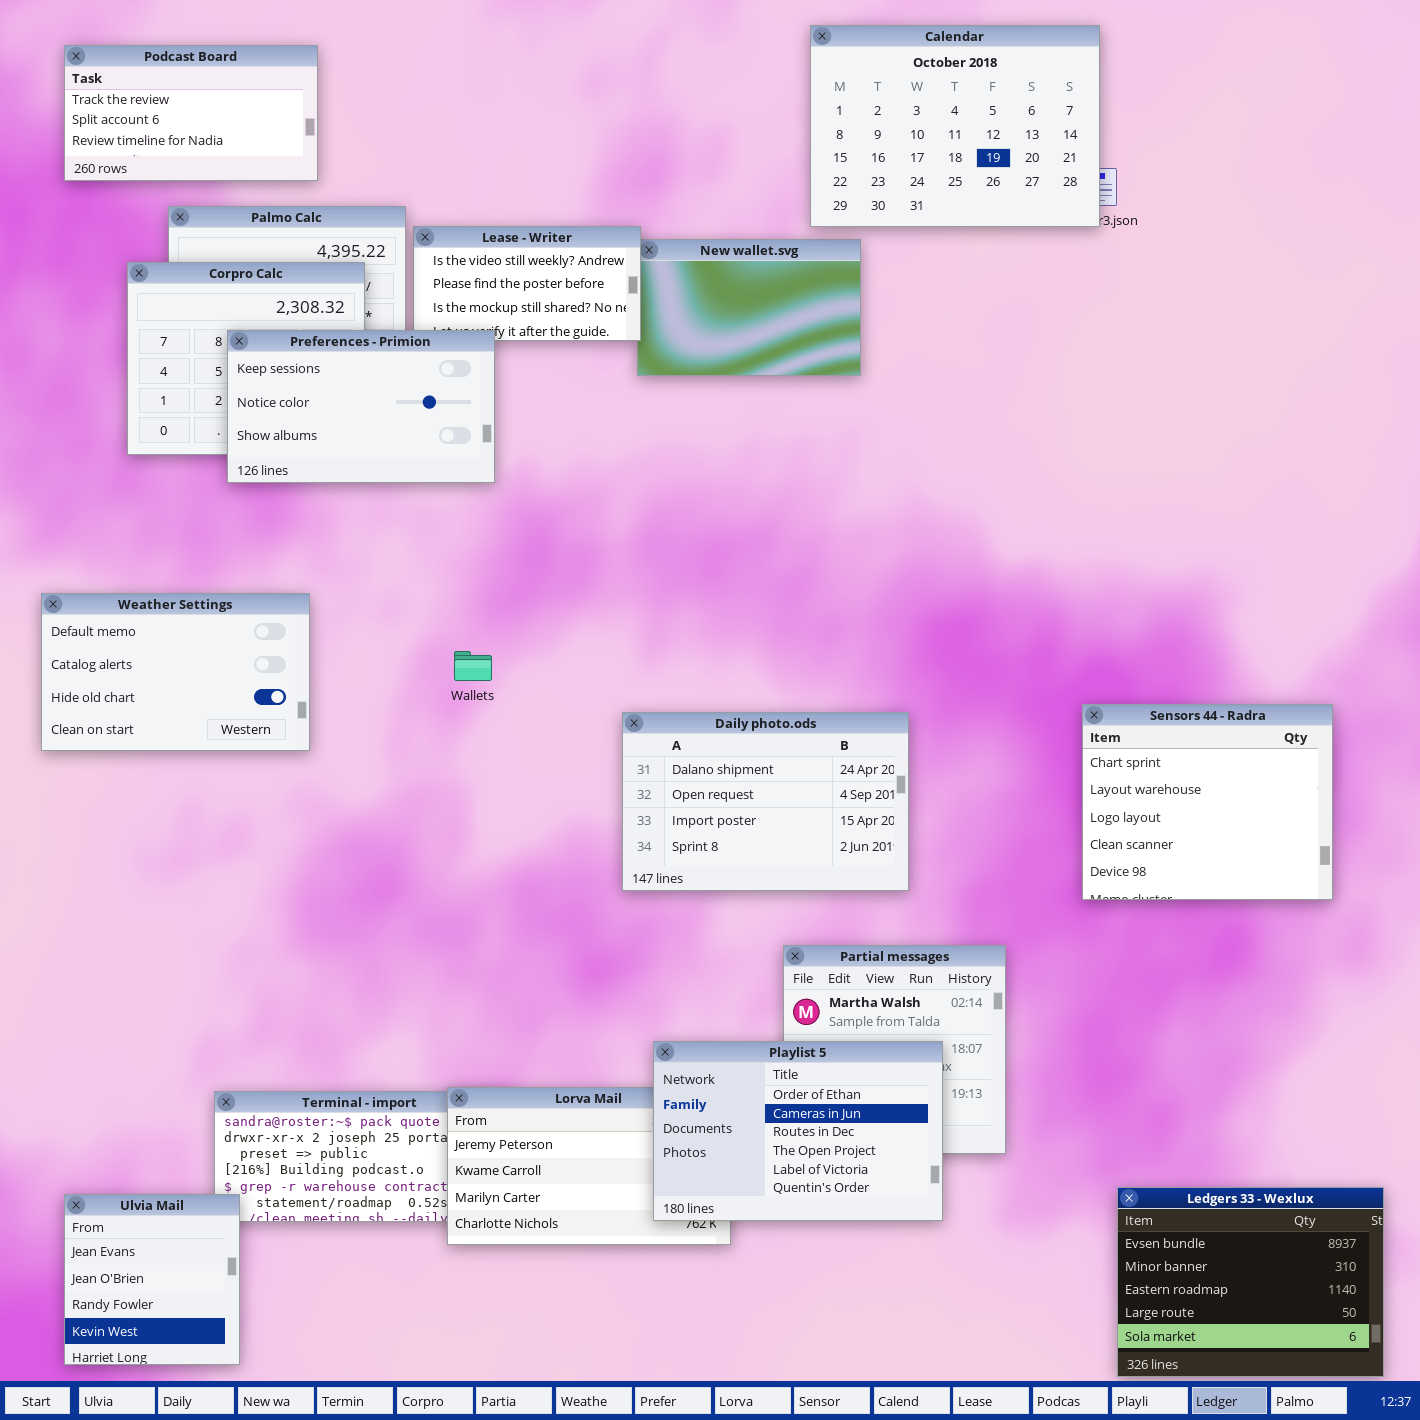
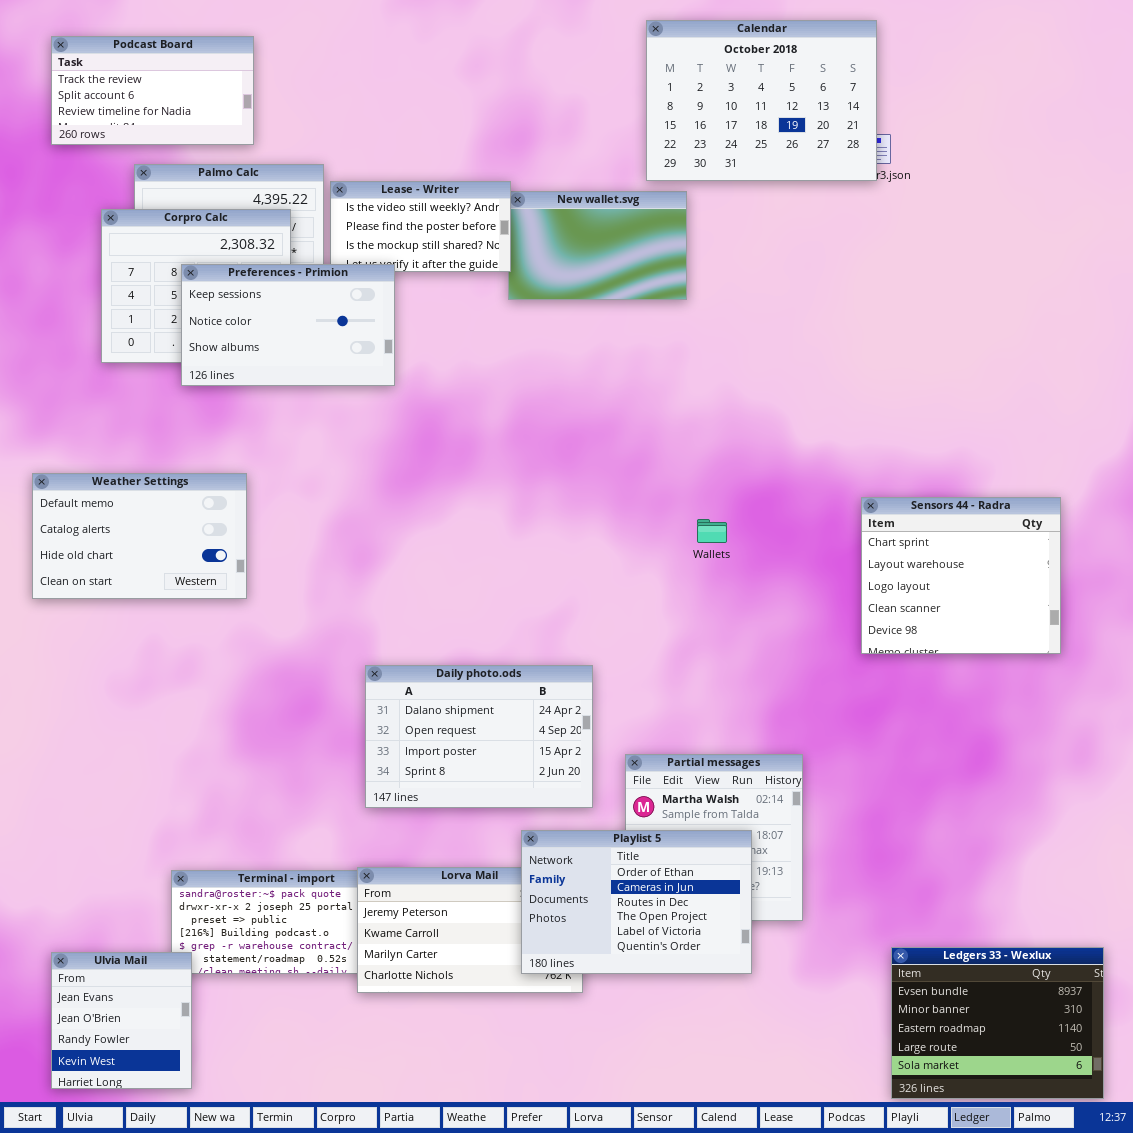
Wallets: [454,651,492,681] -> [697,519,727,543], moved
Sensors 44 - Radra: [1082,704,1333,900] -> [861,497,1061,654], moved
Daily photo.ods: [622,712,909,891] -> [365,665,593,808], moved

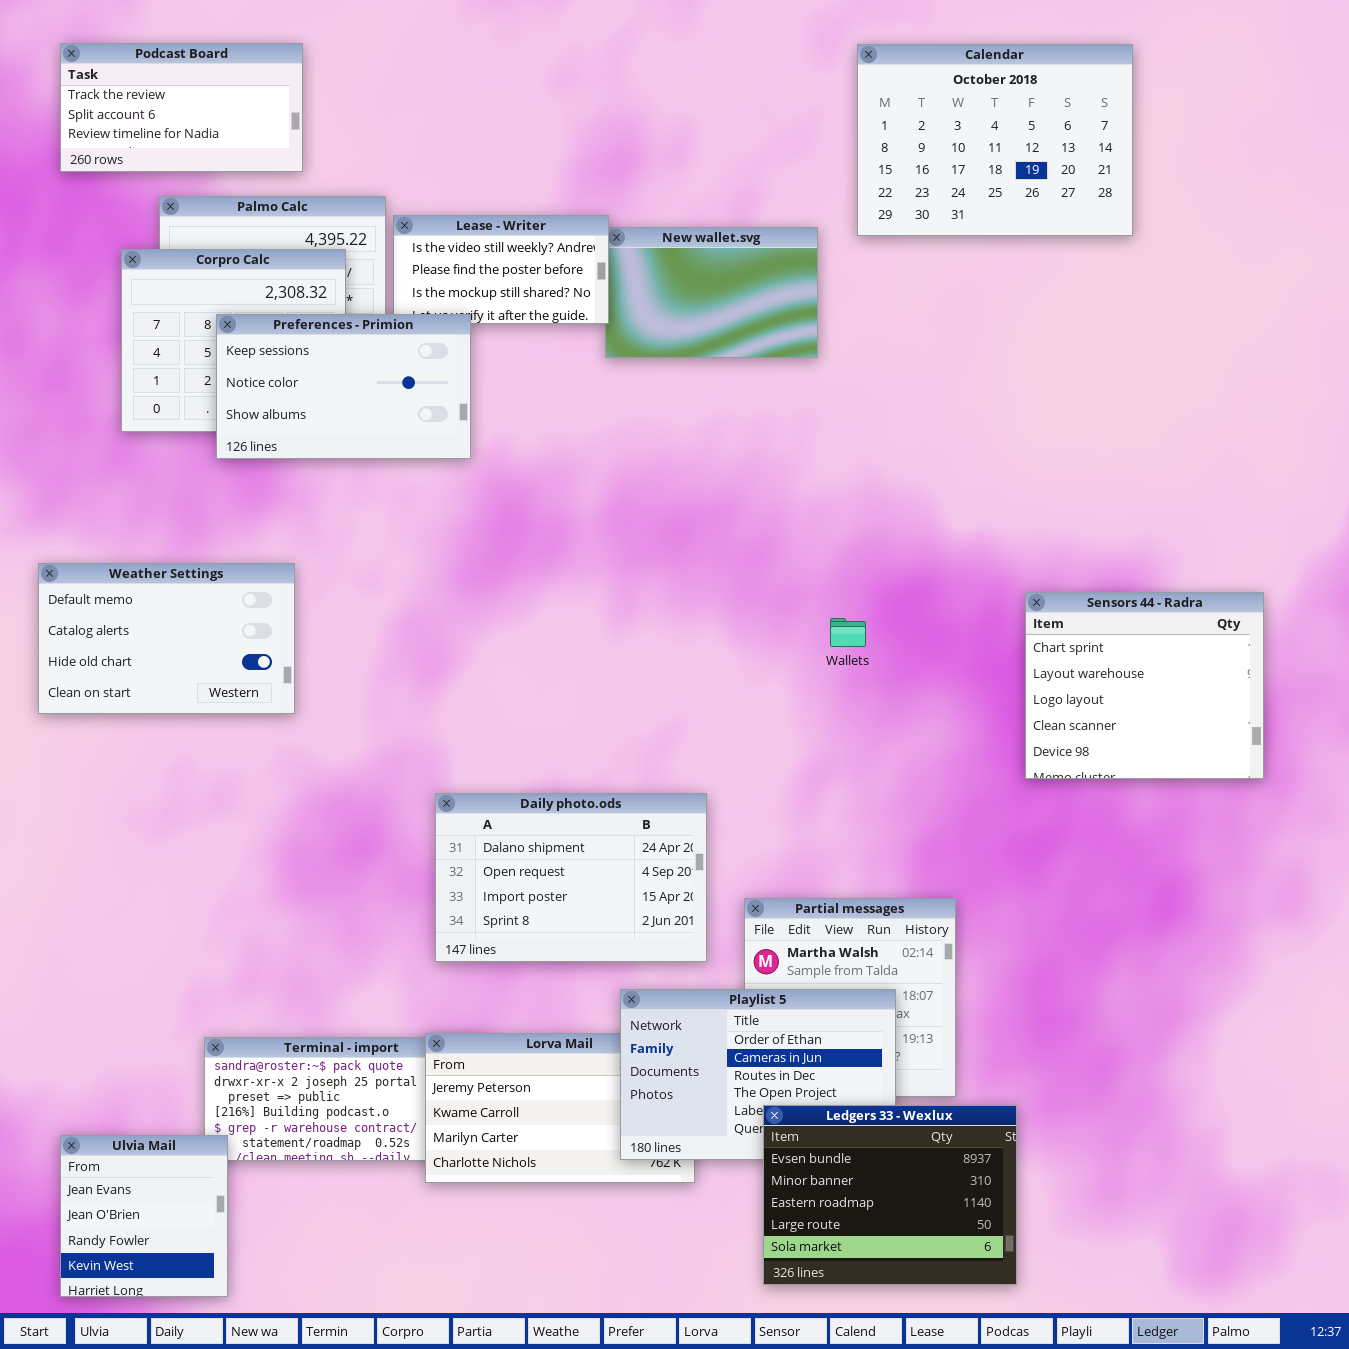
Calendar: [646,20,877,181] -> [857,44,1133,236], moved
Ledgers 33 - Wexlux: [891,947,1104,1099] -> [763,1105,1017,1285], moved

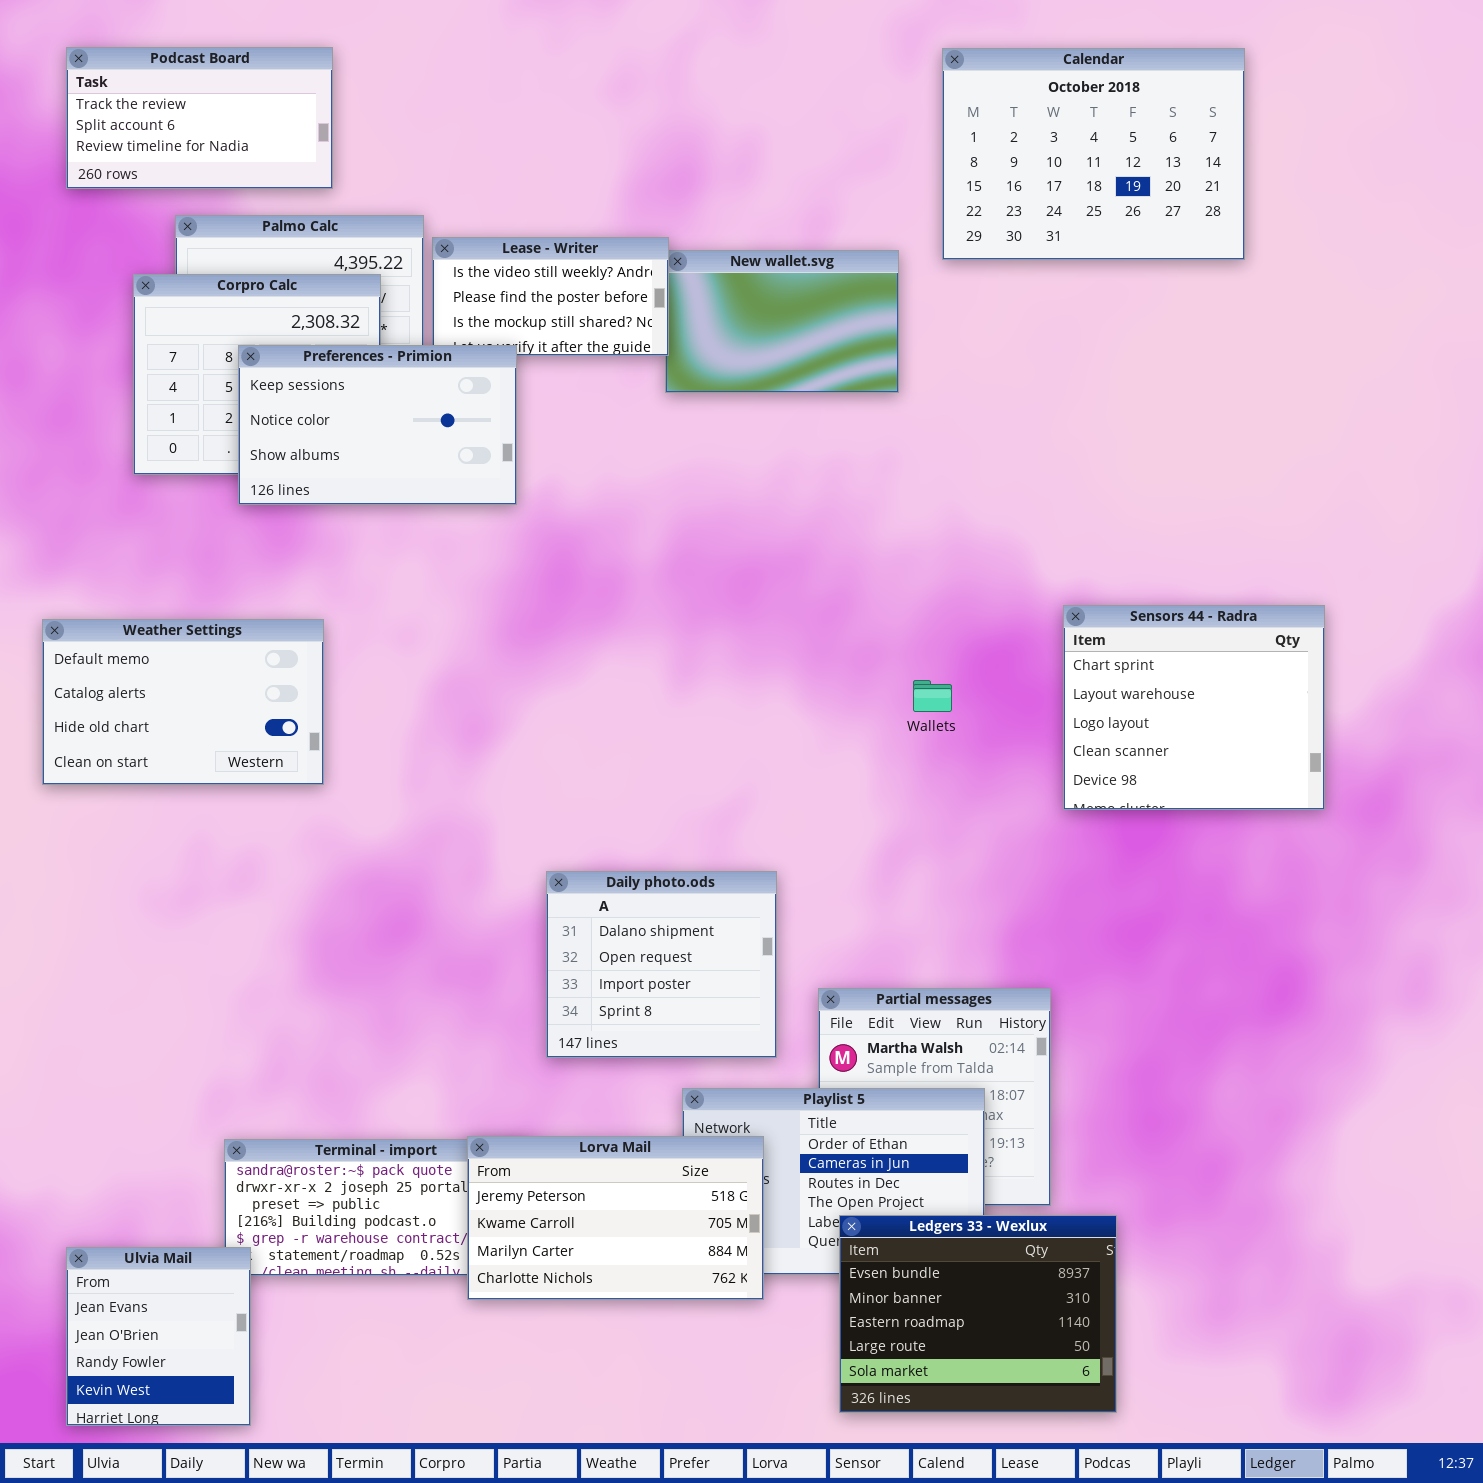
Sensors 44 - Radra: [1025,592,1264,779] -> [1063,605,1325,810], moved
Daily photo.ods: [435,793,707,962] -> [546,871,777,1058], resized
Lorva Mail: [425,1033,695,1183] -> [467,1136,764,1300], raised

